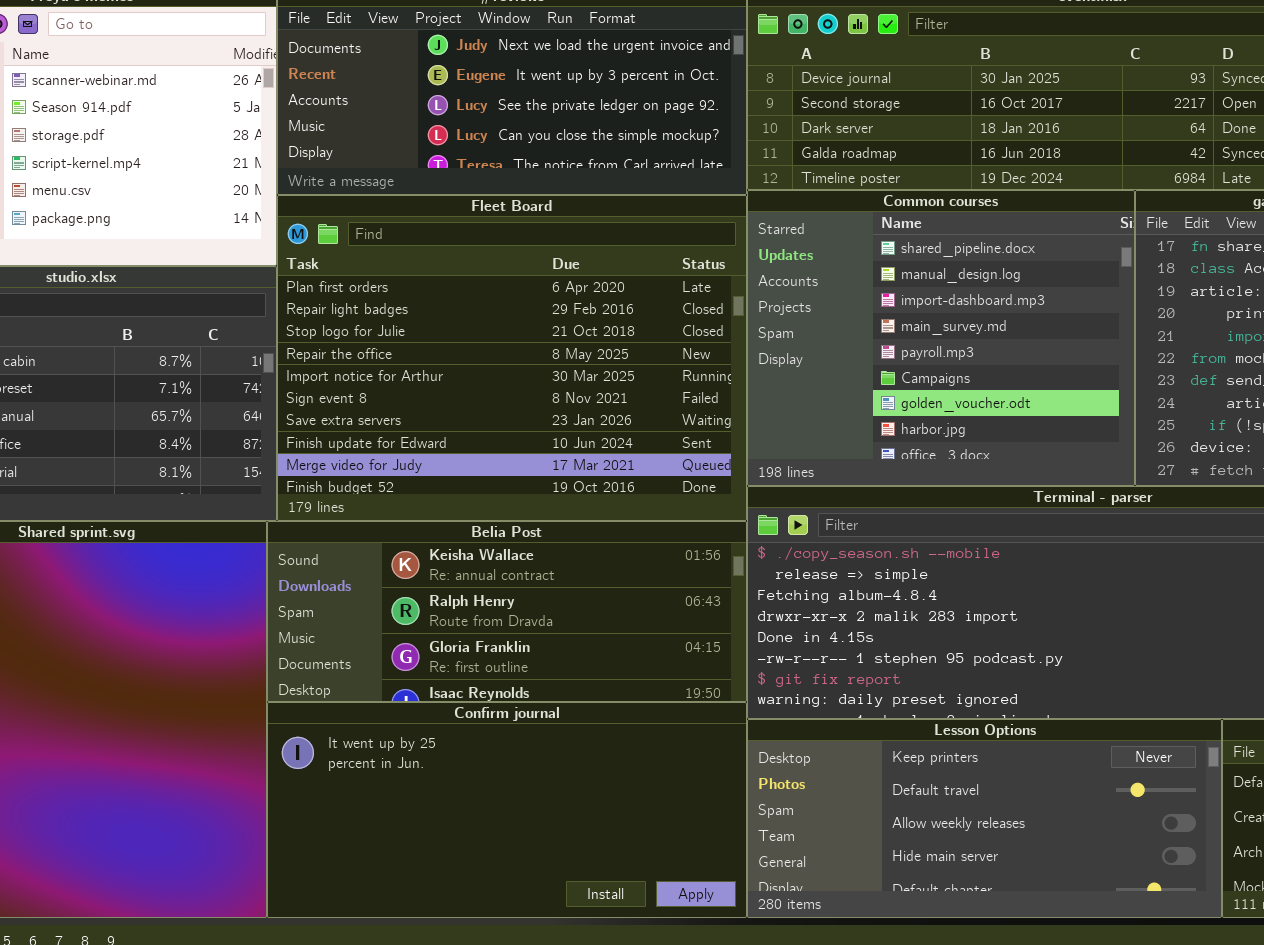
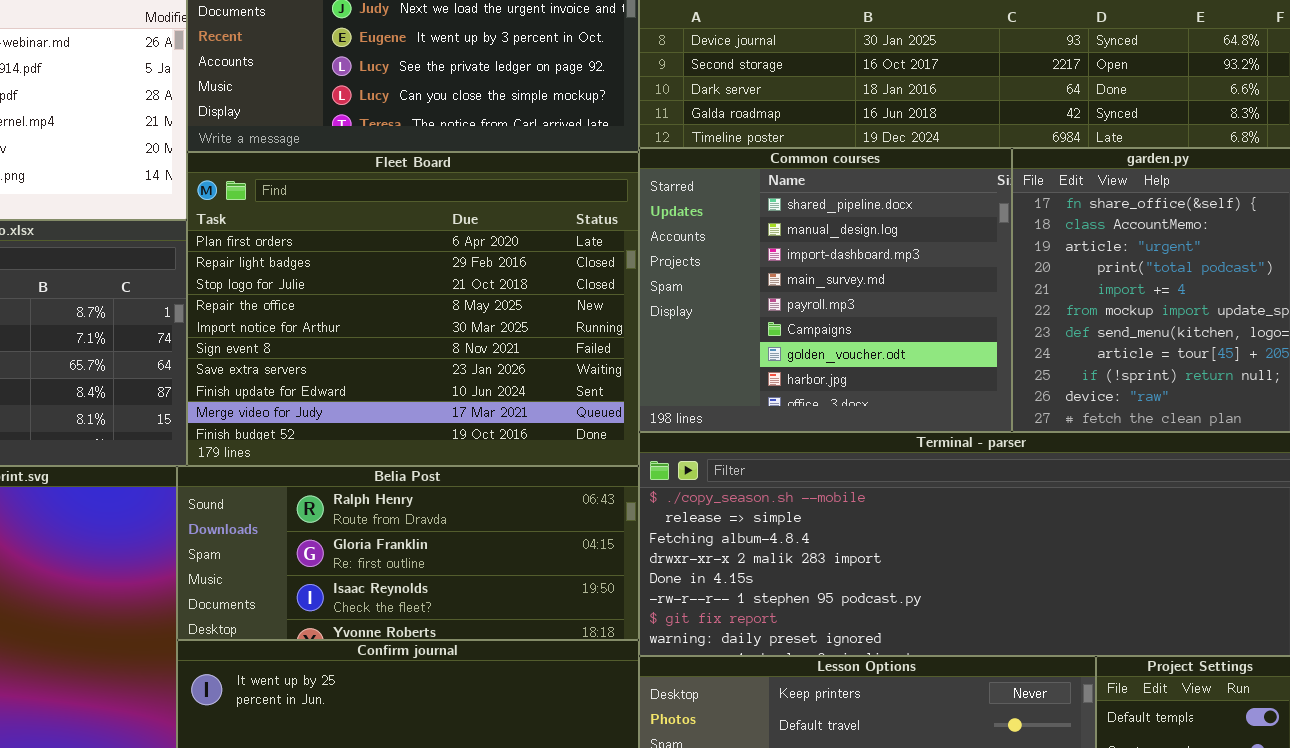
Belia Post: [267,521,747,702] -> [177,466,639,640], scrolled down 1 row

